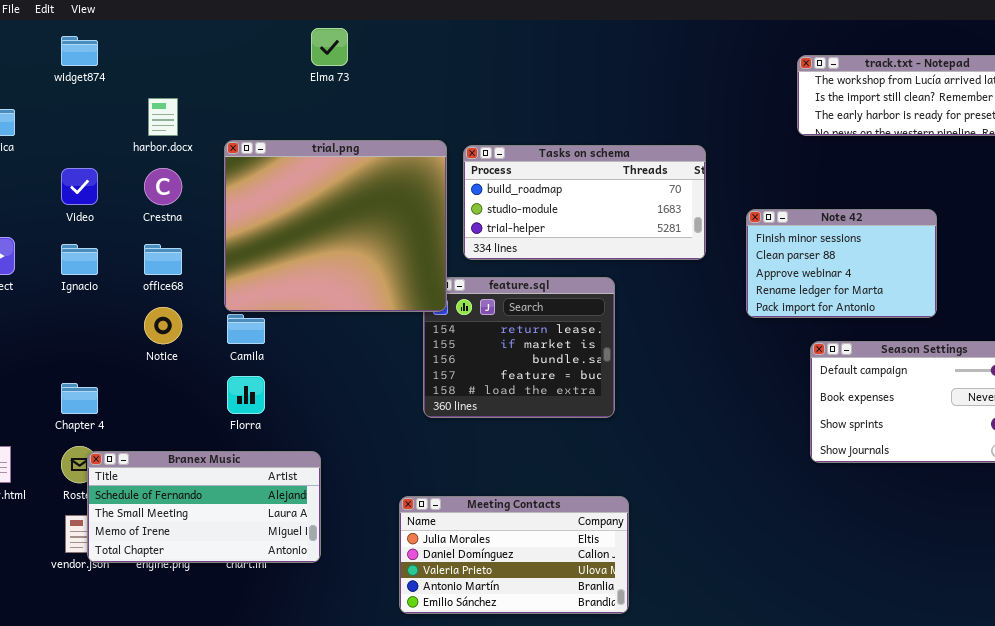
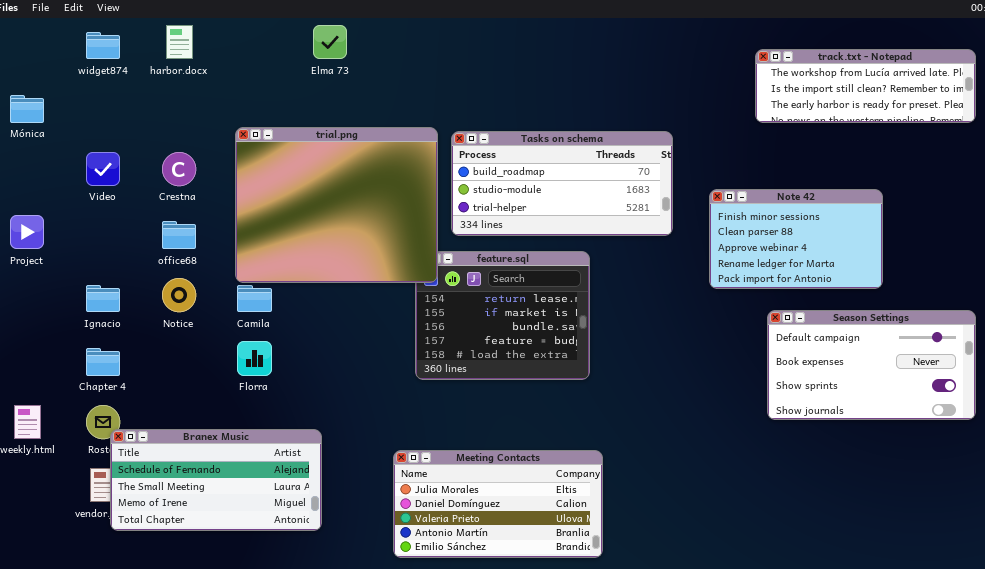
harbor.docx: [148,98,178,136] -> [166,25,193,59], moved
Ignacio: [61,244,98,275] -> [86,285,120,312], moved
Branex Music: [87,451,321,563] -> [110,429,322,531], moved

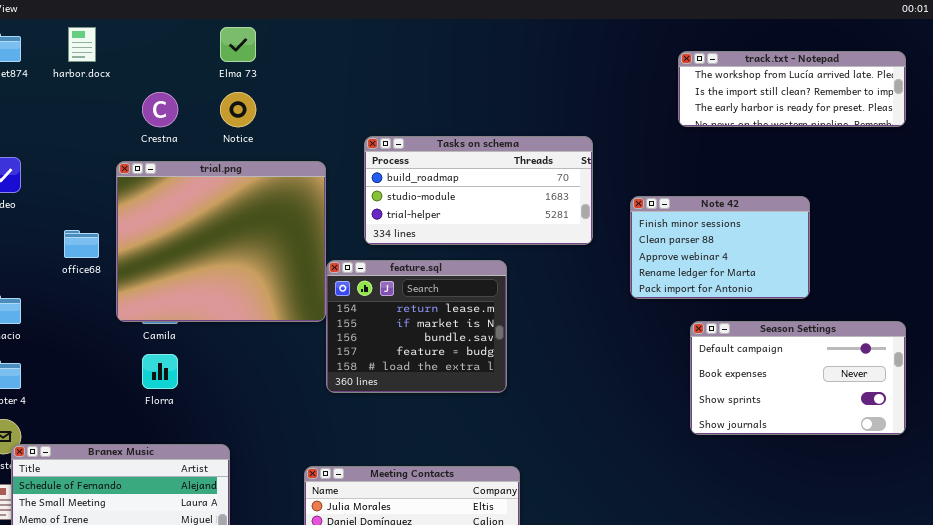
trial.png: [235,127,438,283] -> [116,161,326,322], moved
Crestna: [162,152,196,186] -> [142,92,178,127], moved
Notice: [162,278,196,312] -> [220,92,256,127], moved

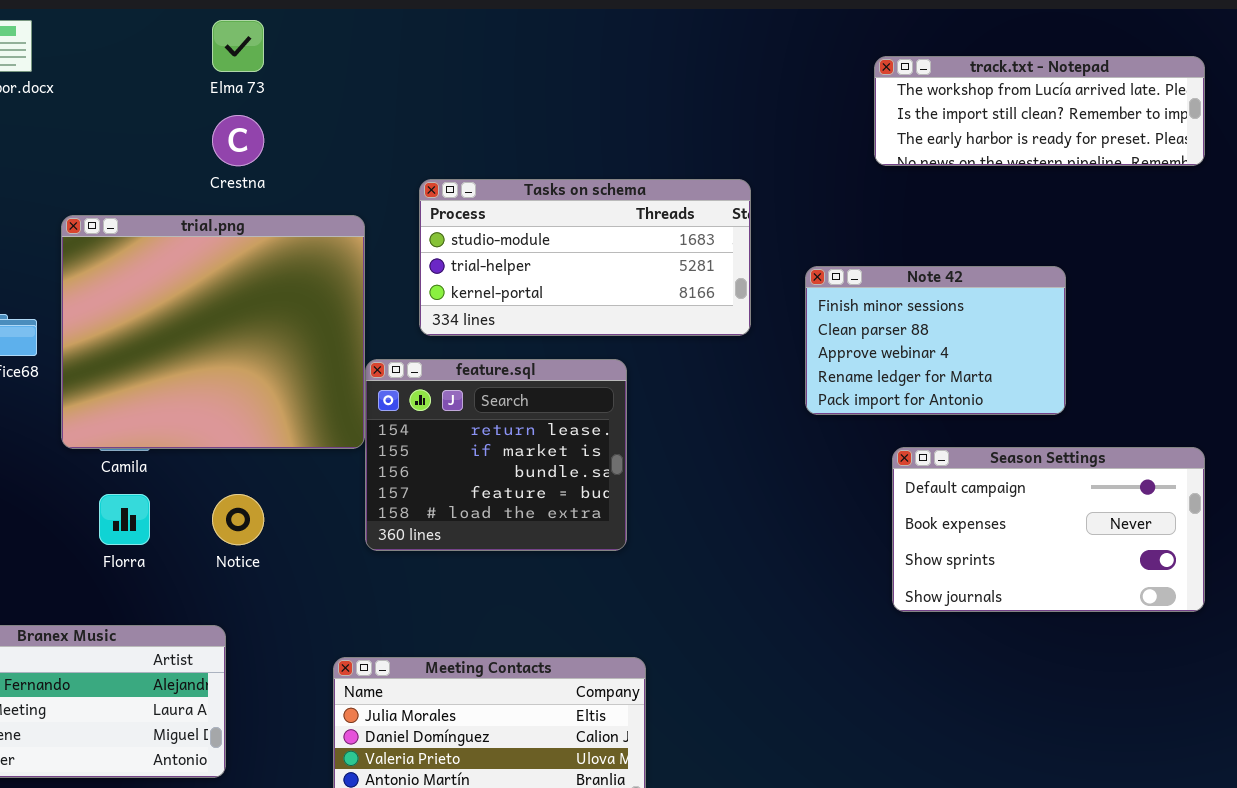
Crestna: [142,92,178,127] -> [212,115,264,166], moved
Notice: [220,92,256,127] -> [212,494,264,545], moved
Tasks on schema: [364,136,593,245] -> [419,179,751,336], scrolled down 1 row

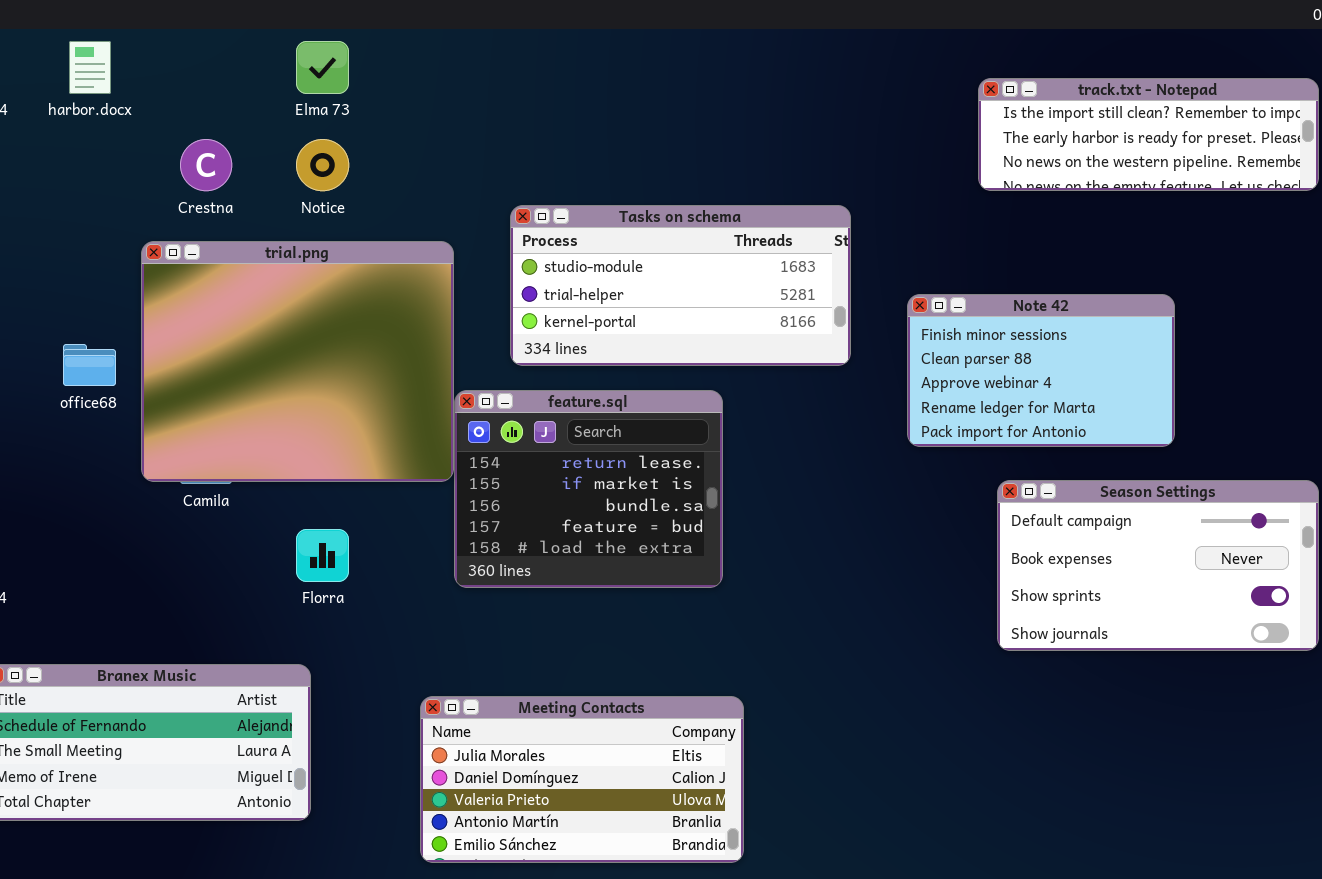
track.txt - Notepad: [874,56,1205,166] -> [978,78,1319,191], scrolled down 1 row
Crestna: [212,115,264,166] -> [180,139,232,191], moved
Florra: [99,494,150,545] -> [296,529,349,582], moved
Notice: [212,494,264,545] -> [296,139,349,191], moved

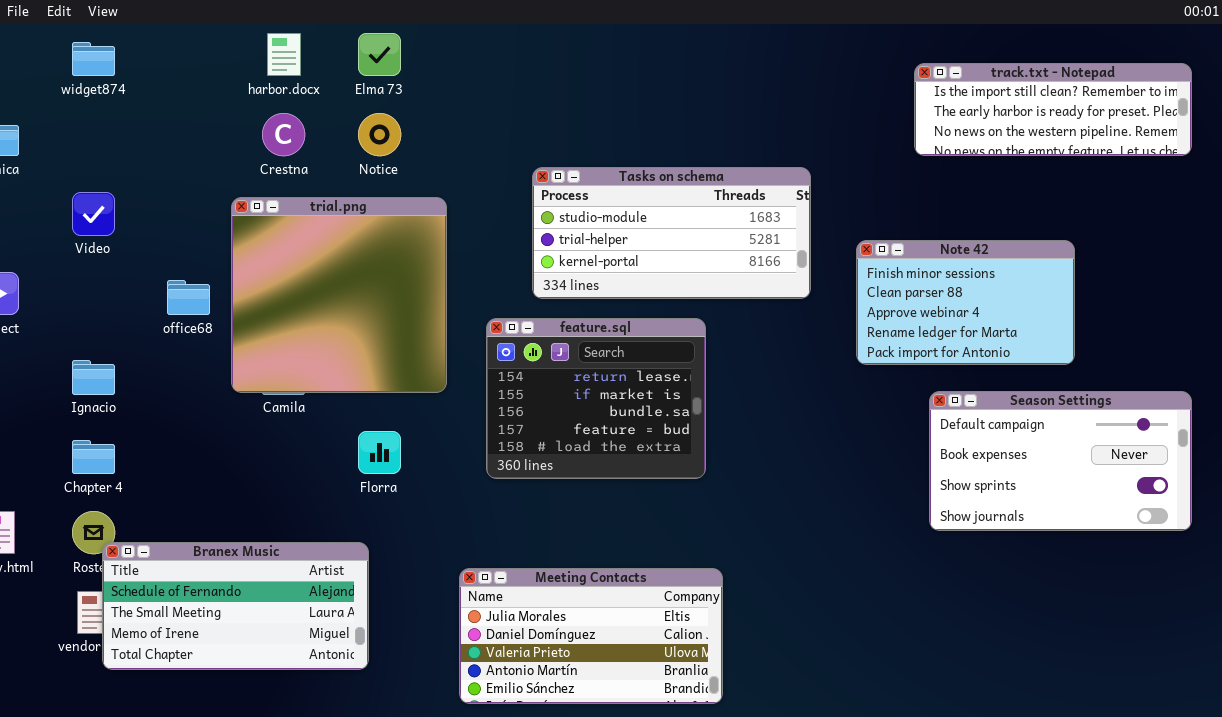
harbor.docx: [69,41,111,94] -> [267,33,301,76], moved
trial.png: [141,241,454,482] -> [231,197,447,393], resized

